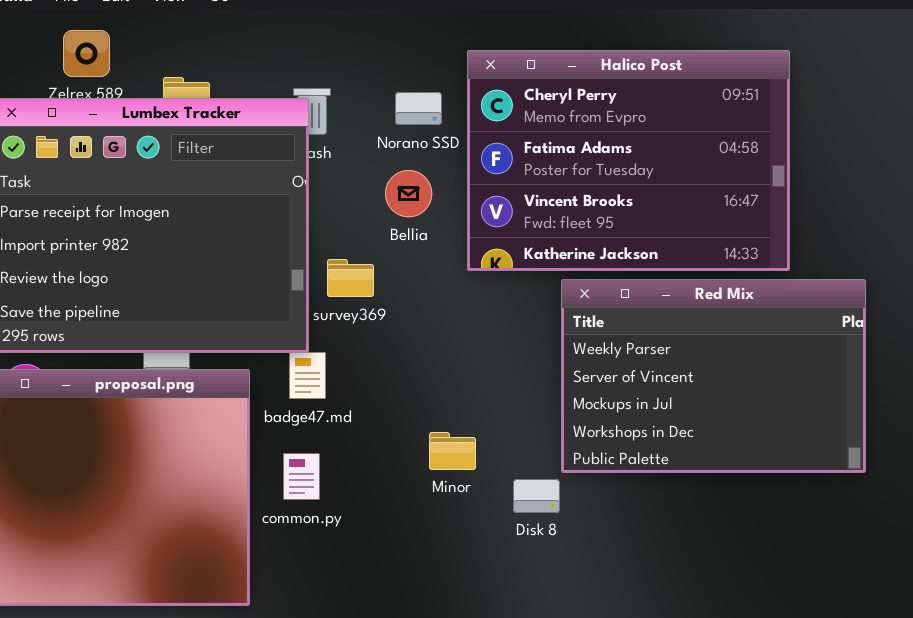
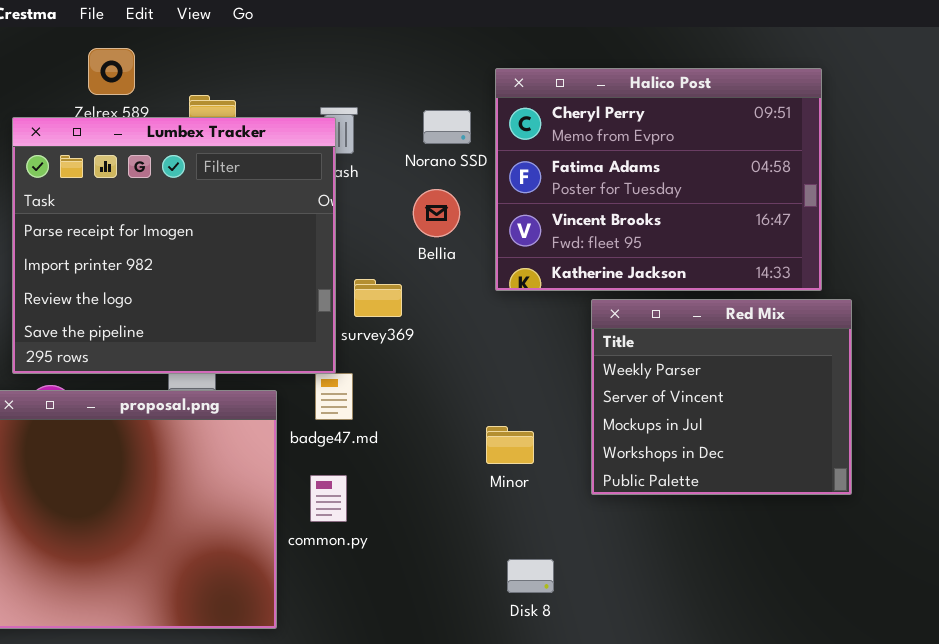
Red Mix: [561,279,866,473] -> [591,299,852,495], resized
Minor: [429,432,476,470] -> [486,426,534,464], moved
Disk 8: [513,479,560,513] -> [507,559,554,593], moved

